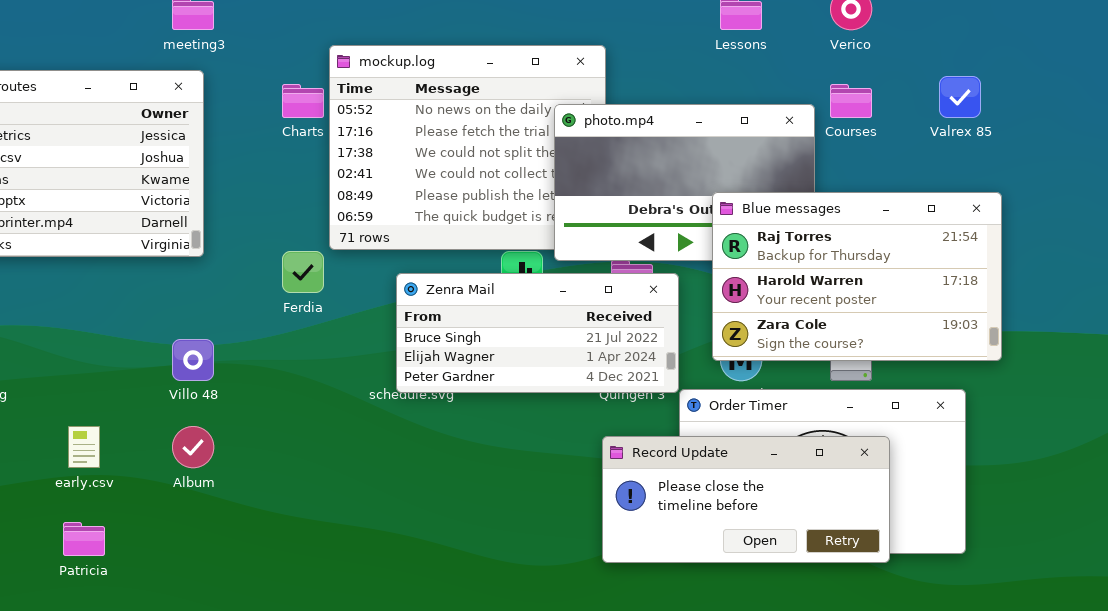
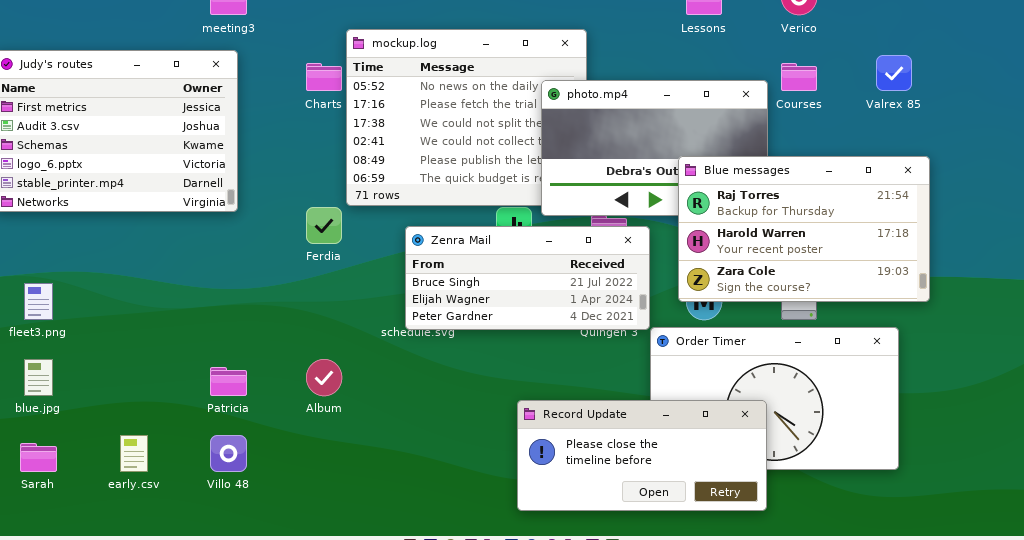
Villo 48: [172,339,214,381] -> [210,435,247,472], moved
early.csv: [68,426,100,468] -> [120,435,148,472], moved
Album: [172,426,214,468] -> [306,359,342,396], moved
Record Update: [602,436,890,563] -> [517,400,767,511], moved
Patricia: [63,522,105,556] -> [210,367,247,396], moved

